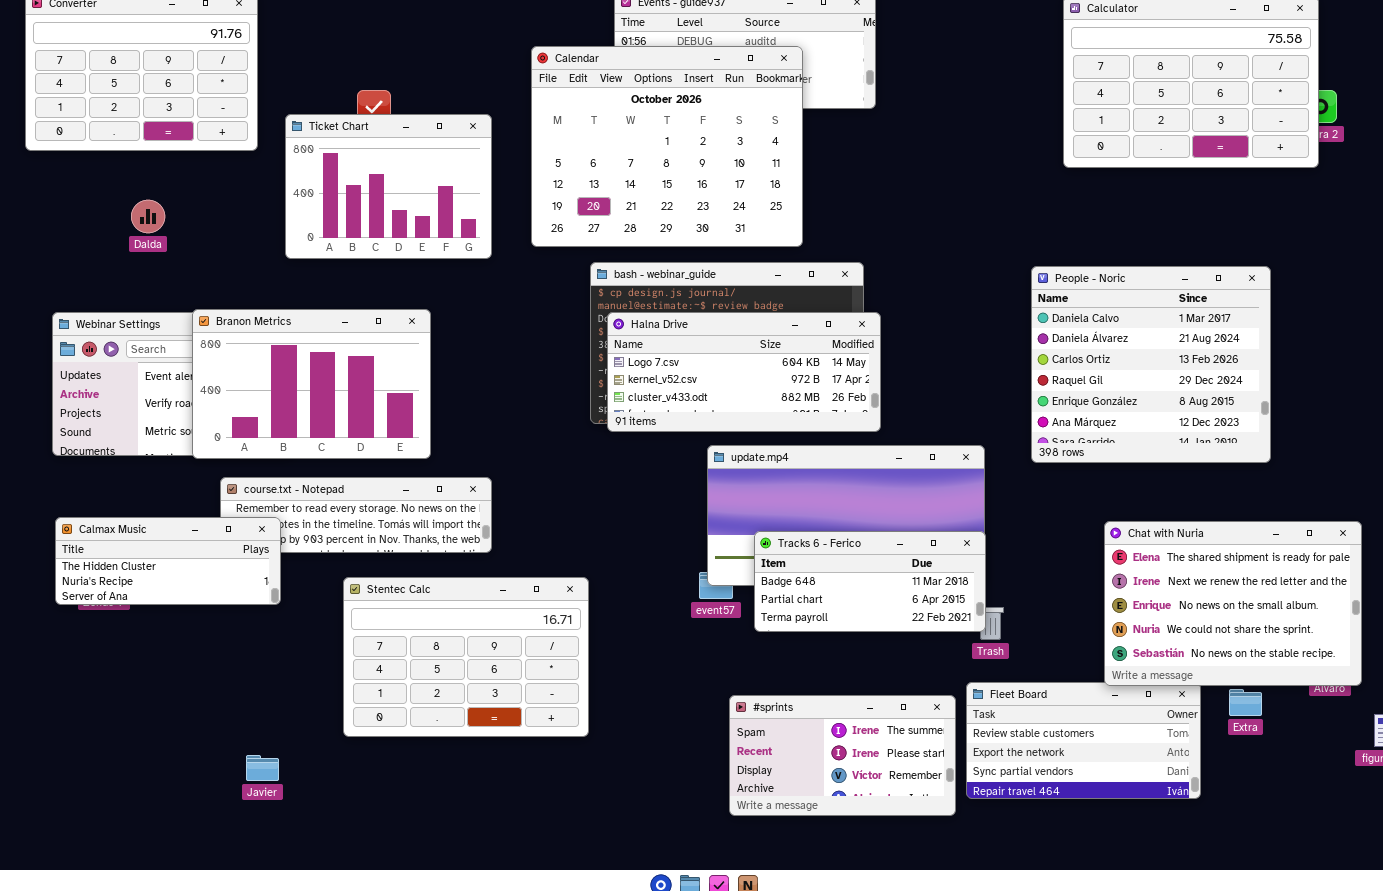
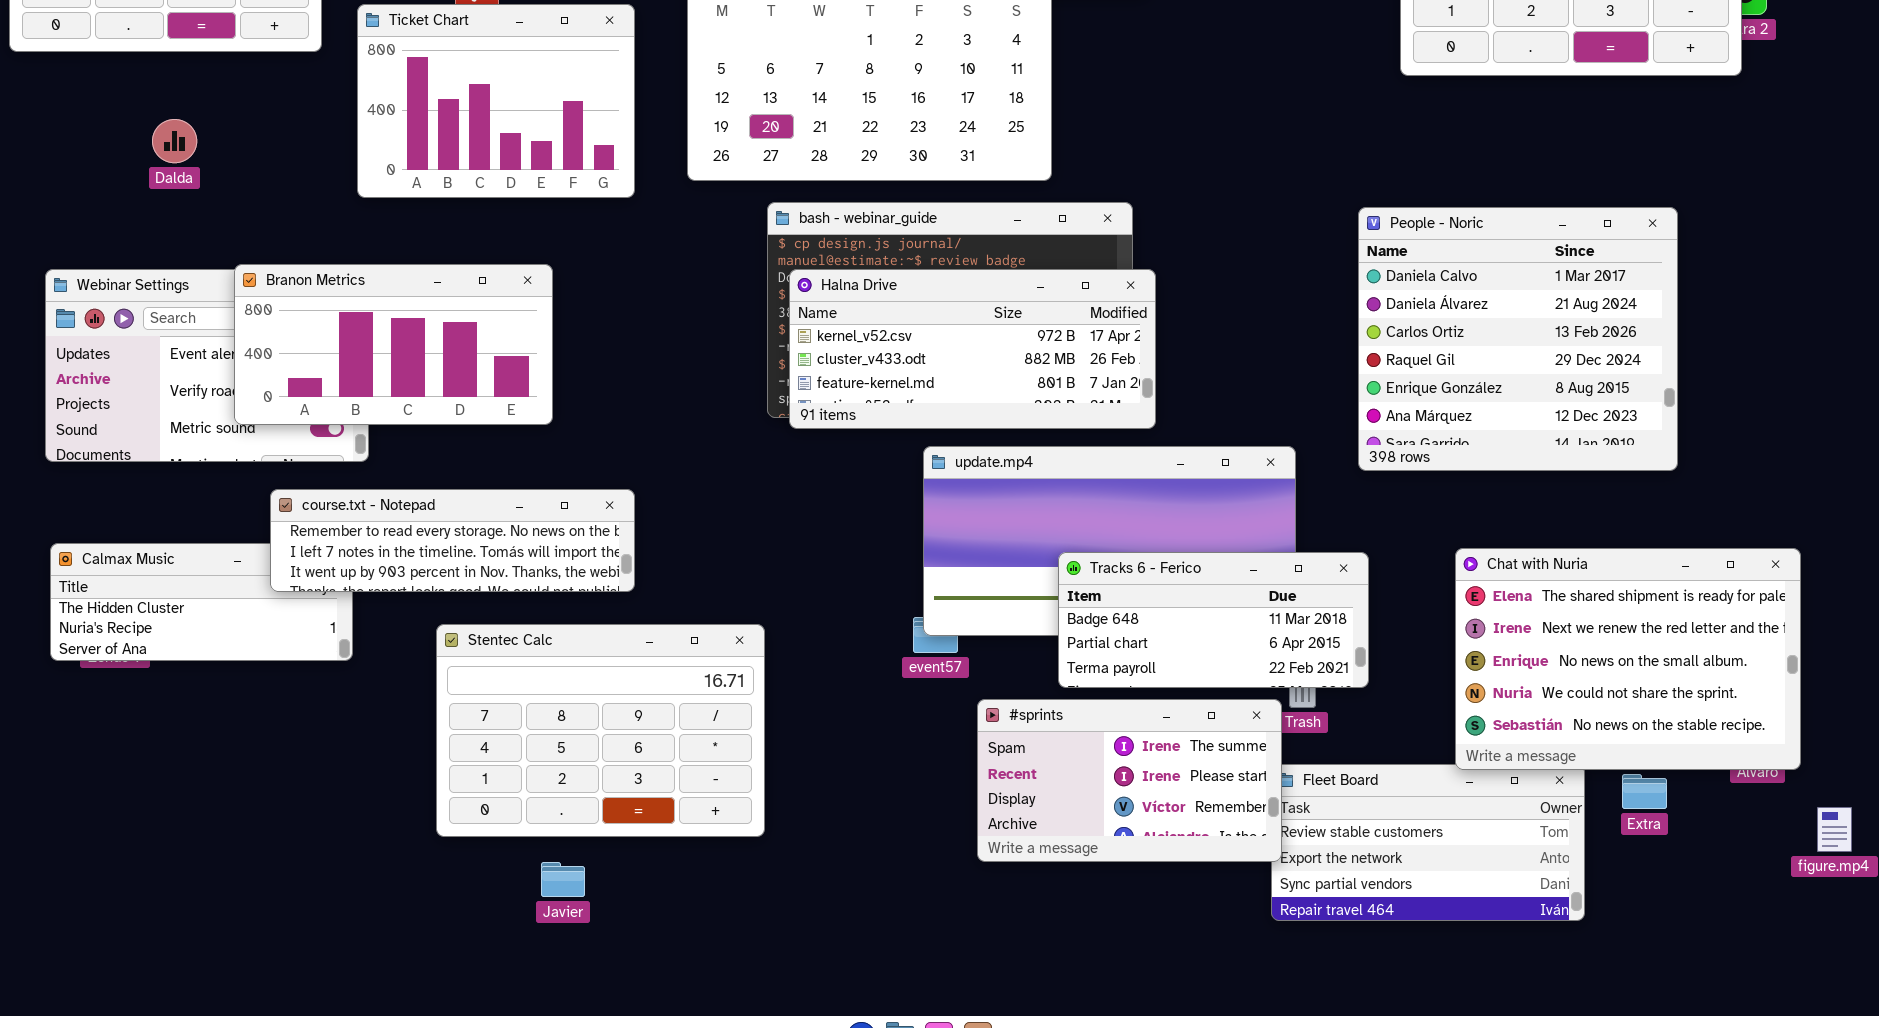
Branon Metrics: [192,309,431,459] -> [234,264,553,425], resized
Halna Drive: [607,312,881,432] -> [789,269,1156,429], scrolled down 1 row
course.txt - Notepad: [220,477,492,553] -> [270,489,635,592], raised
Tracks 6 - Ferico: [754,531,986,632] -> [1058,552,1369,688], moved
#sprints: [729,695,956,816] -> [977,699,1282,862], moved
Javier: [246,755,279,781] -> [541,862,585,897], moved

